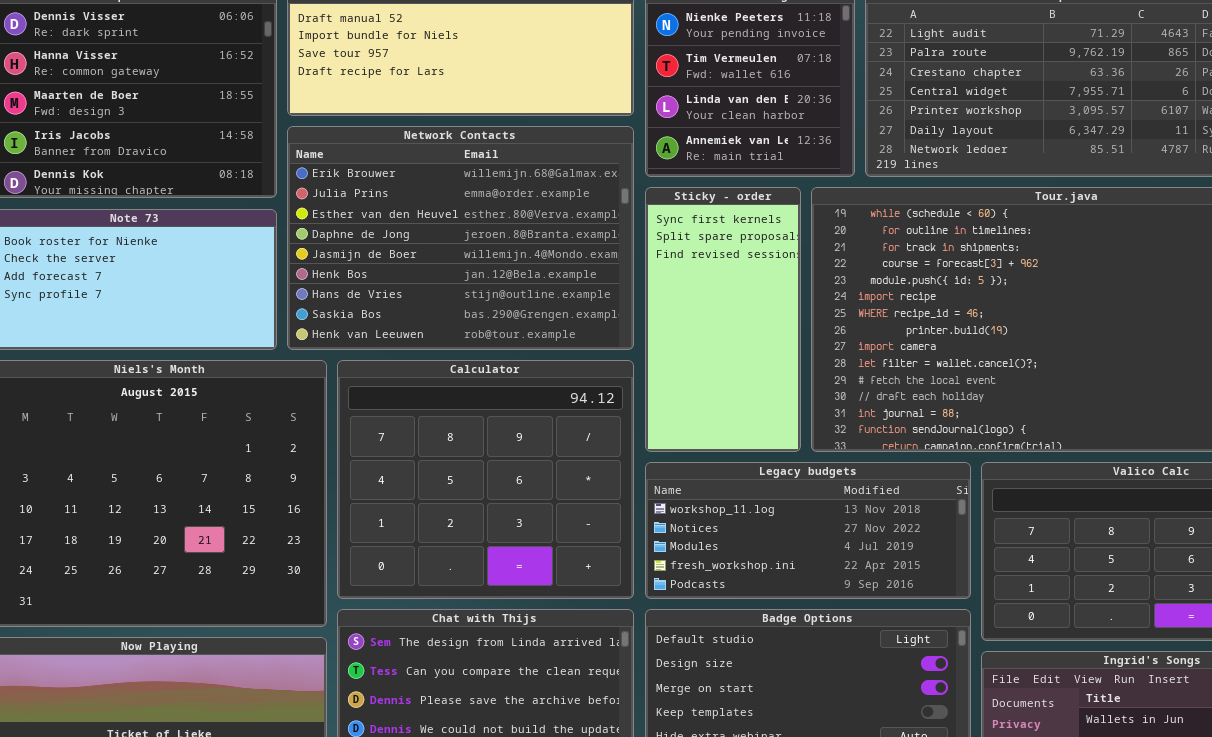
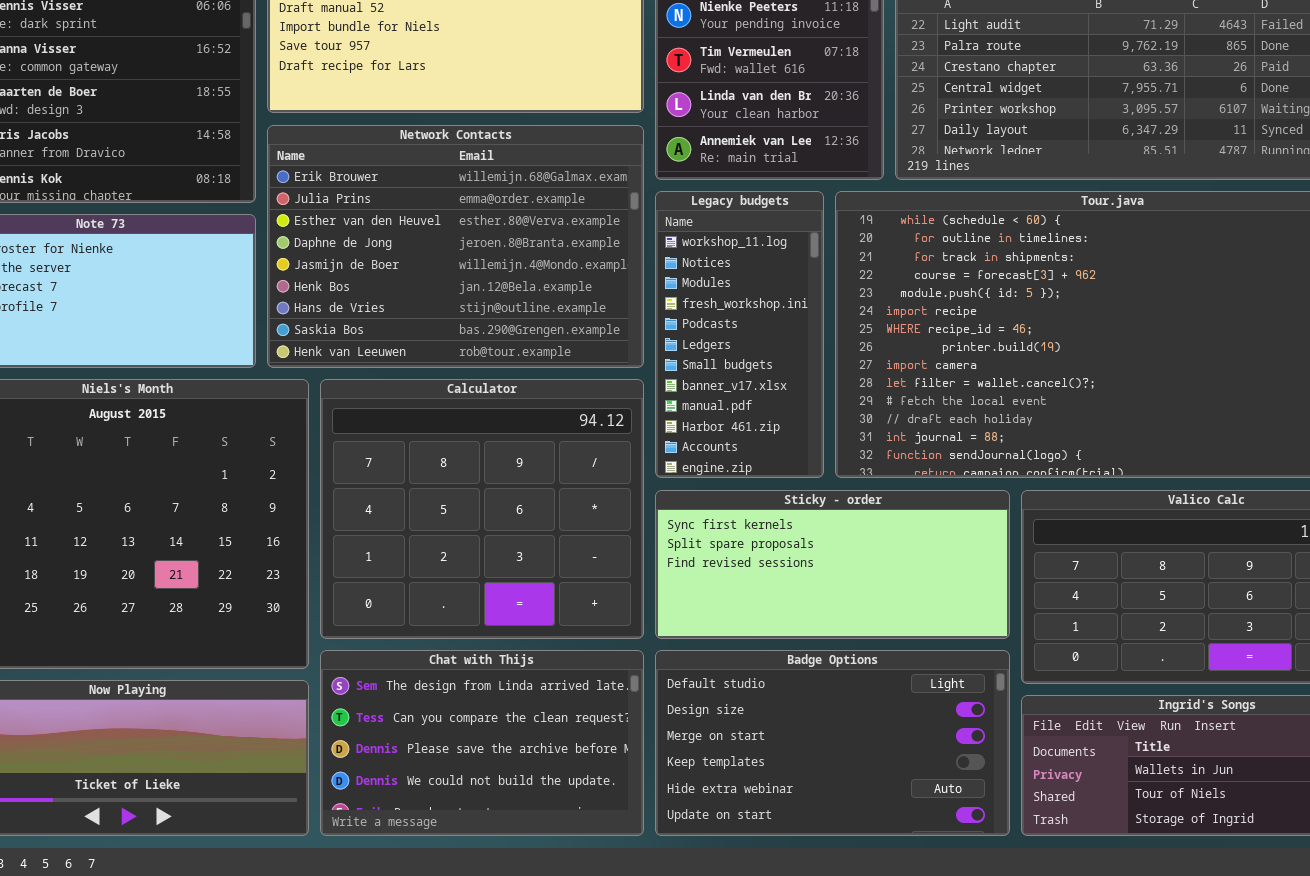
Sticky - order: [645,187,801,452] -> [655,490,1010,639], moved, resized
Legacy budgets: [645,462,971,599] -> [655,191,824,478], moved, resized

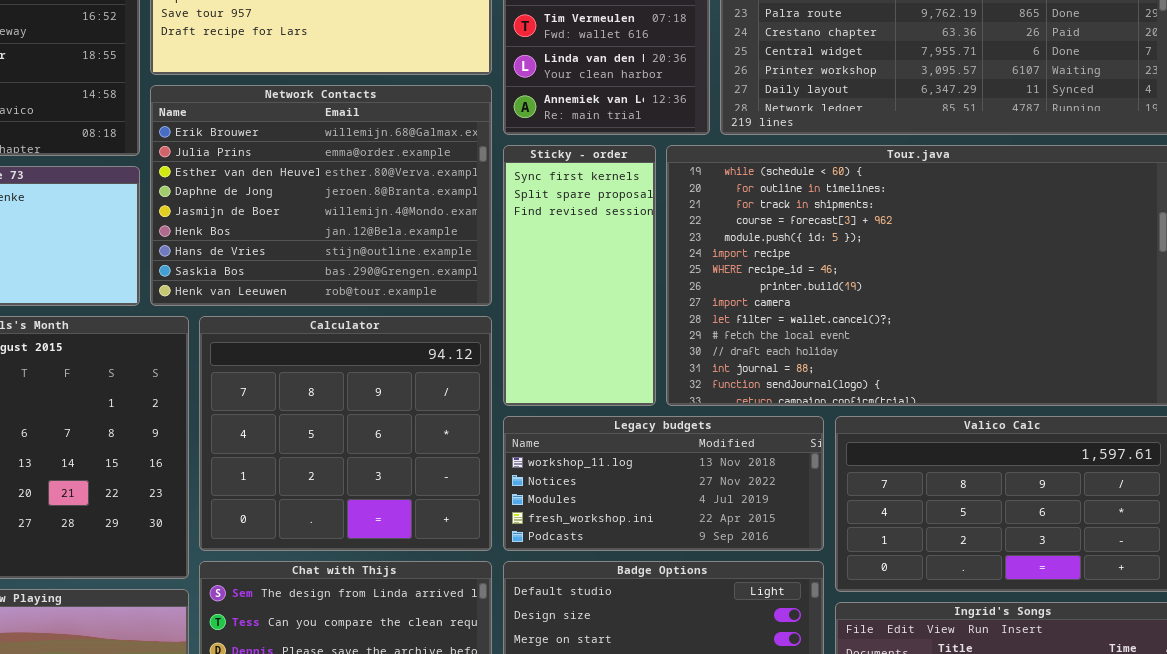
Legacy budgets: [655,191,824,478] -> [503,416,824,551], moved, resized
Sticky - order: [655,490,1010,639] -> [503,145,656,406], moved, resized

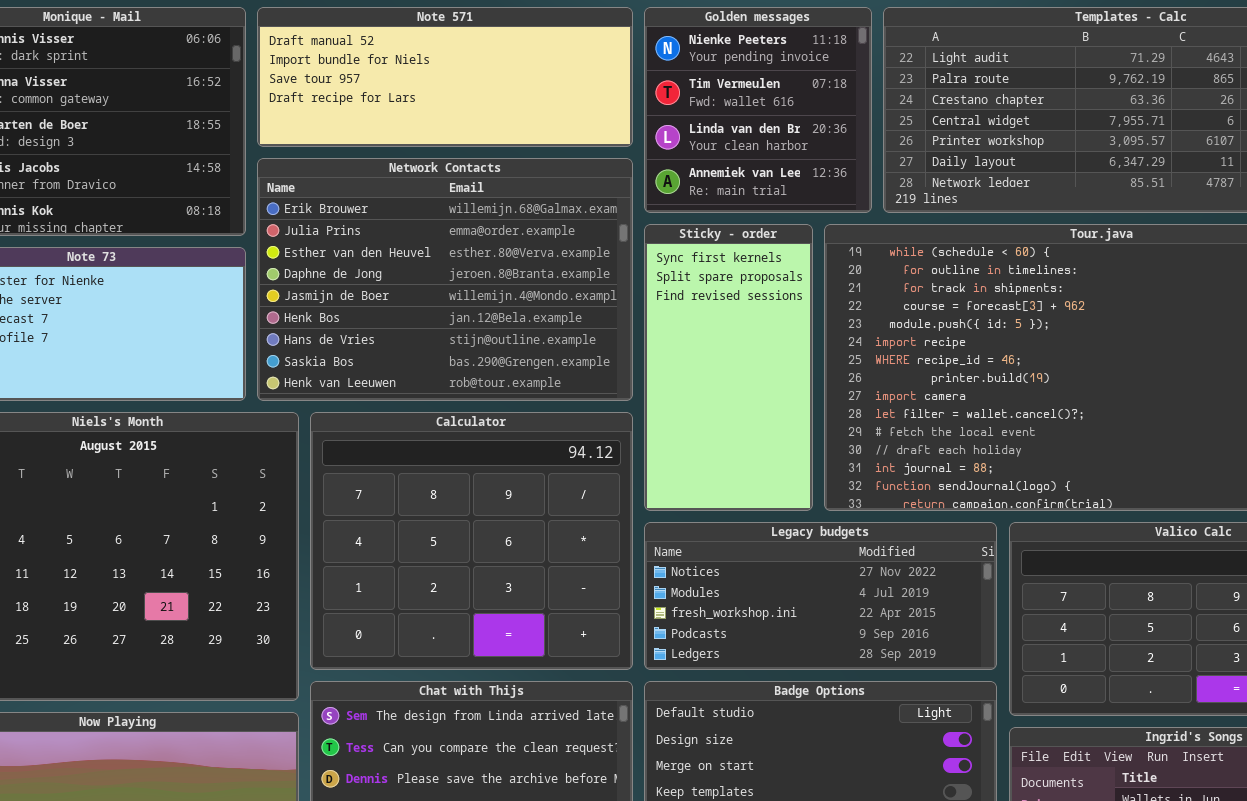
Legacy budgets: [503,416,824,551] -> [644,522,997,670], scrolled down 1 row

